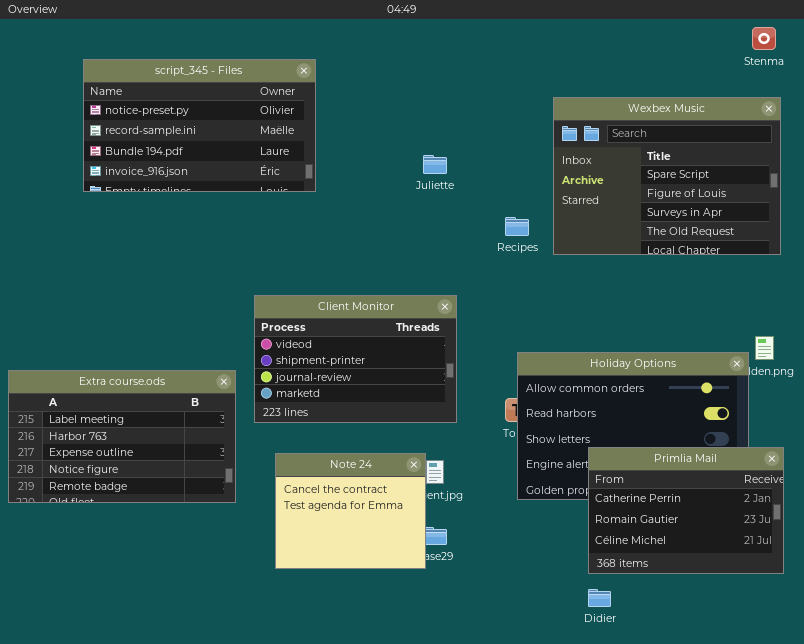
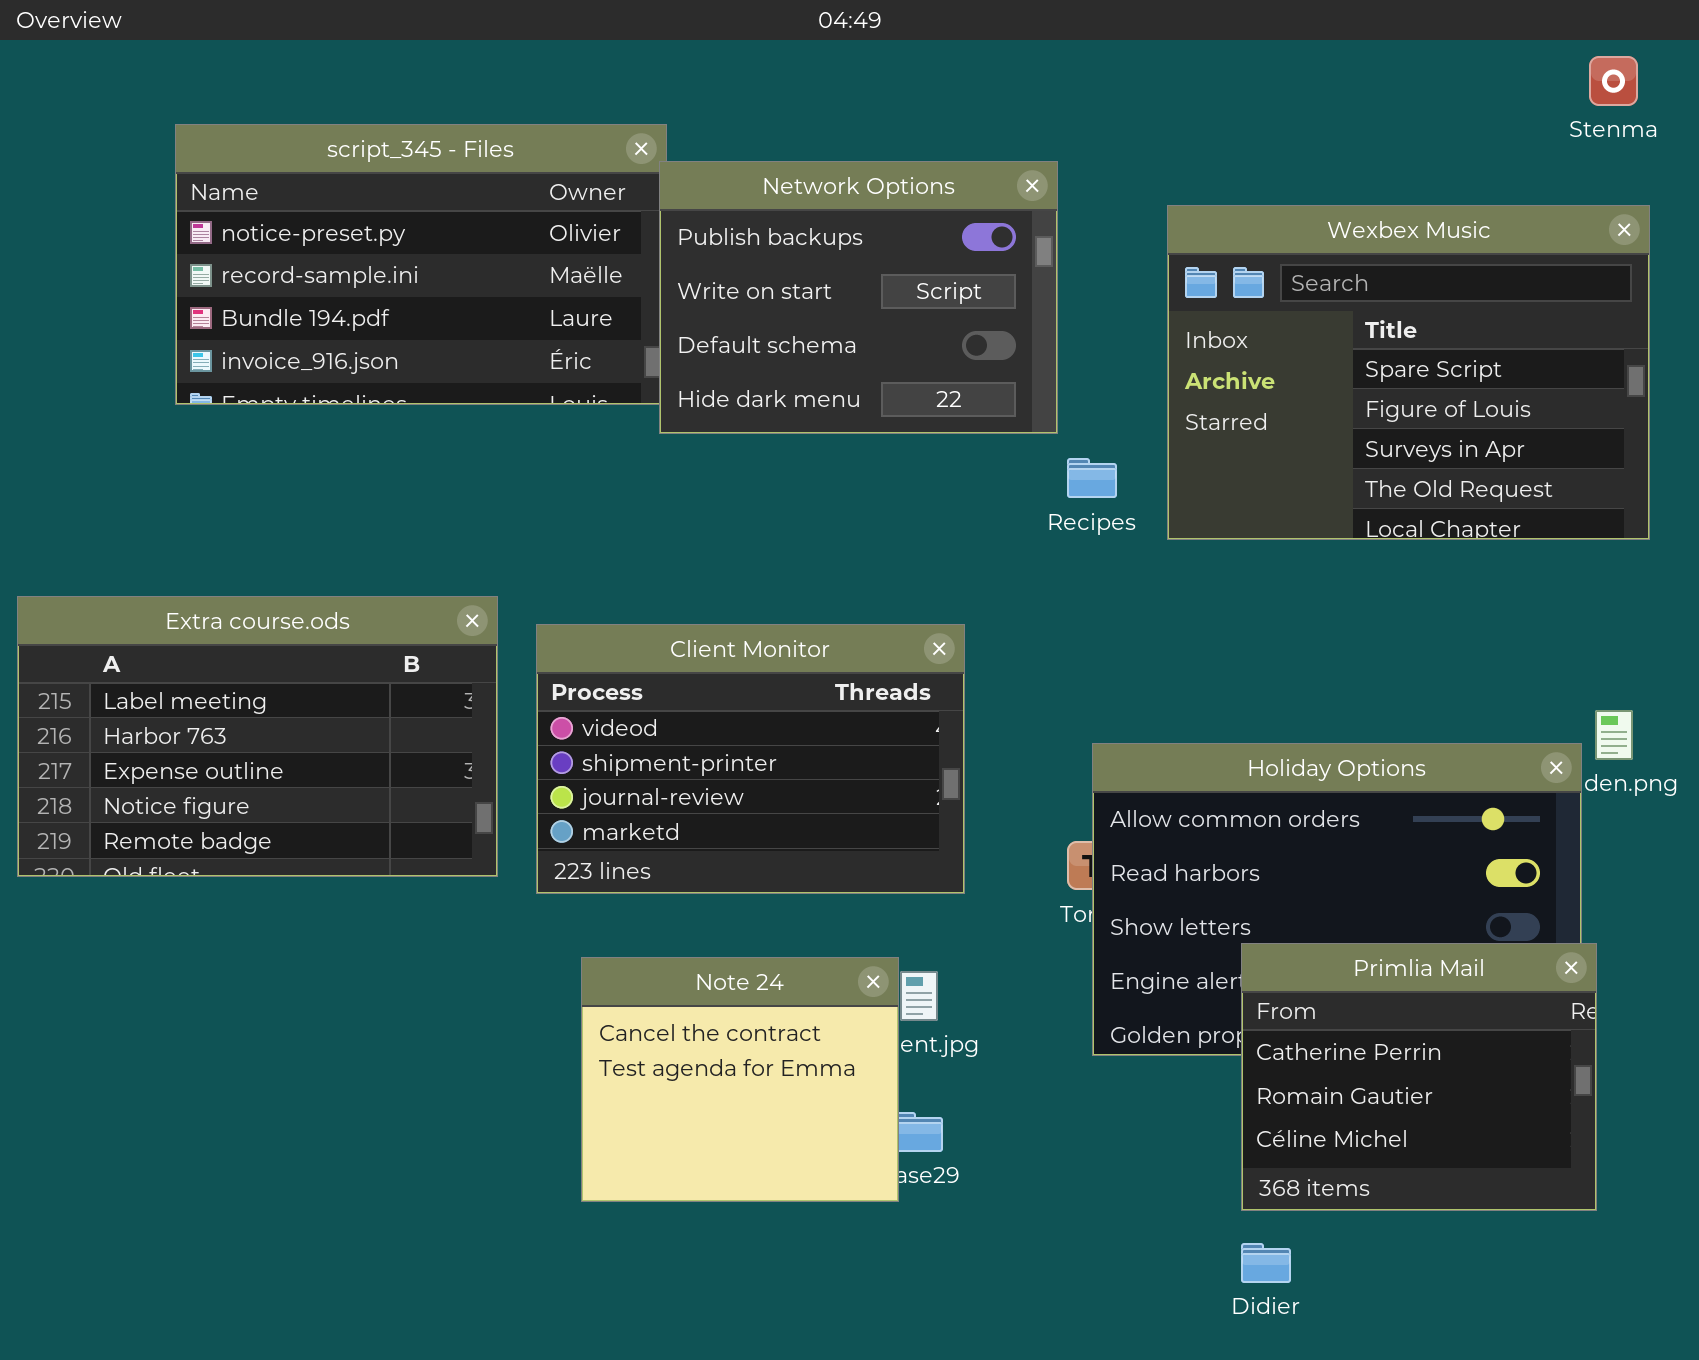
Network Options: none -> [659,161,1058,434], opened
Extra course.ods: [8,370,236,503] -> [17,596,498,877], moved
Primlia Mail: [588,447,784,574] -> [1241,943,1597,1211], resized

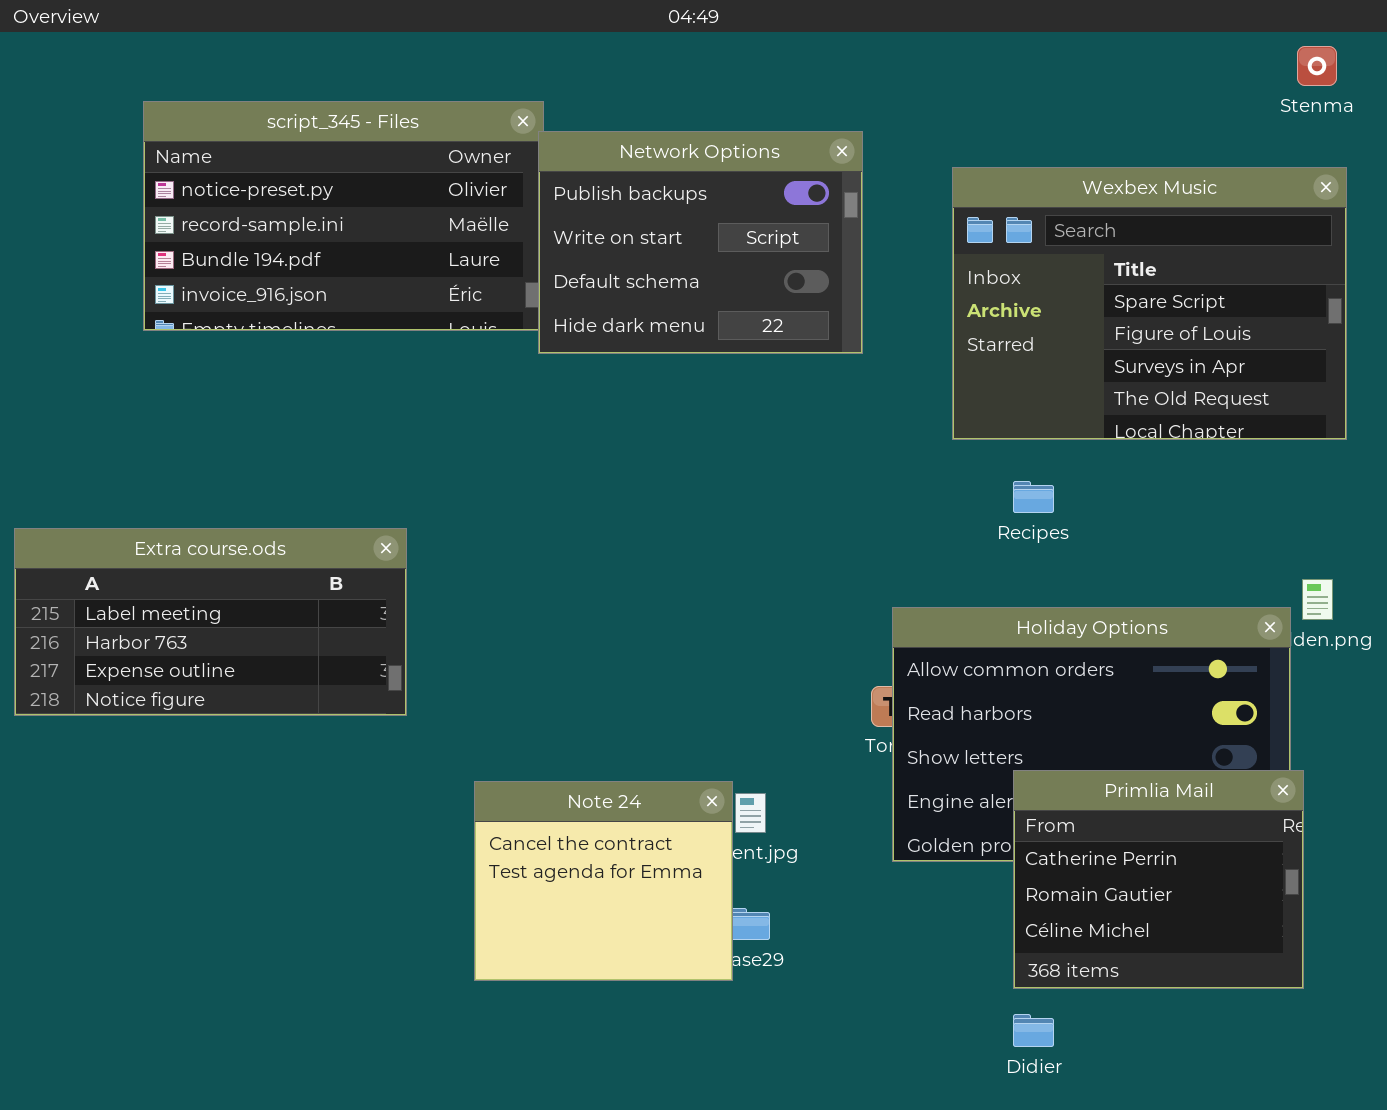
Recipes: [1067,458,1117,498] -> [1013,481,1054,513], moved
Extra course.ods: [17,596,498,877] -> [14,528,407,716], resized
Client Monitor: [536,624,965,894] -> none, closed

